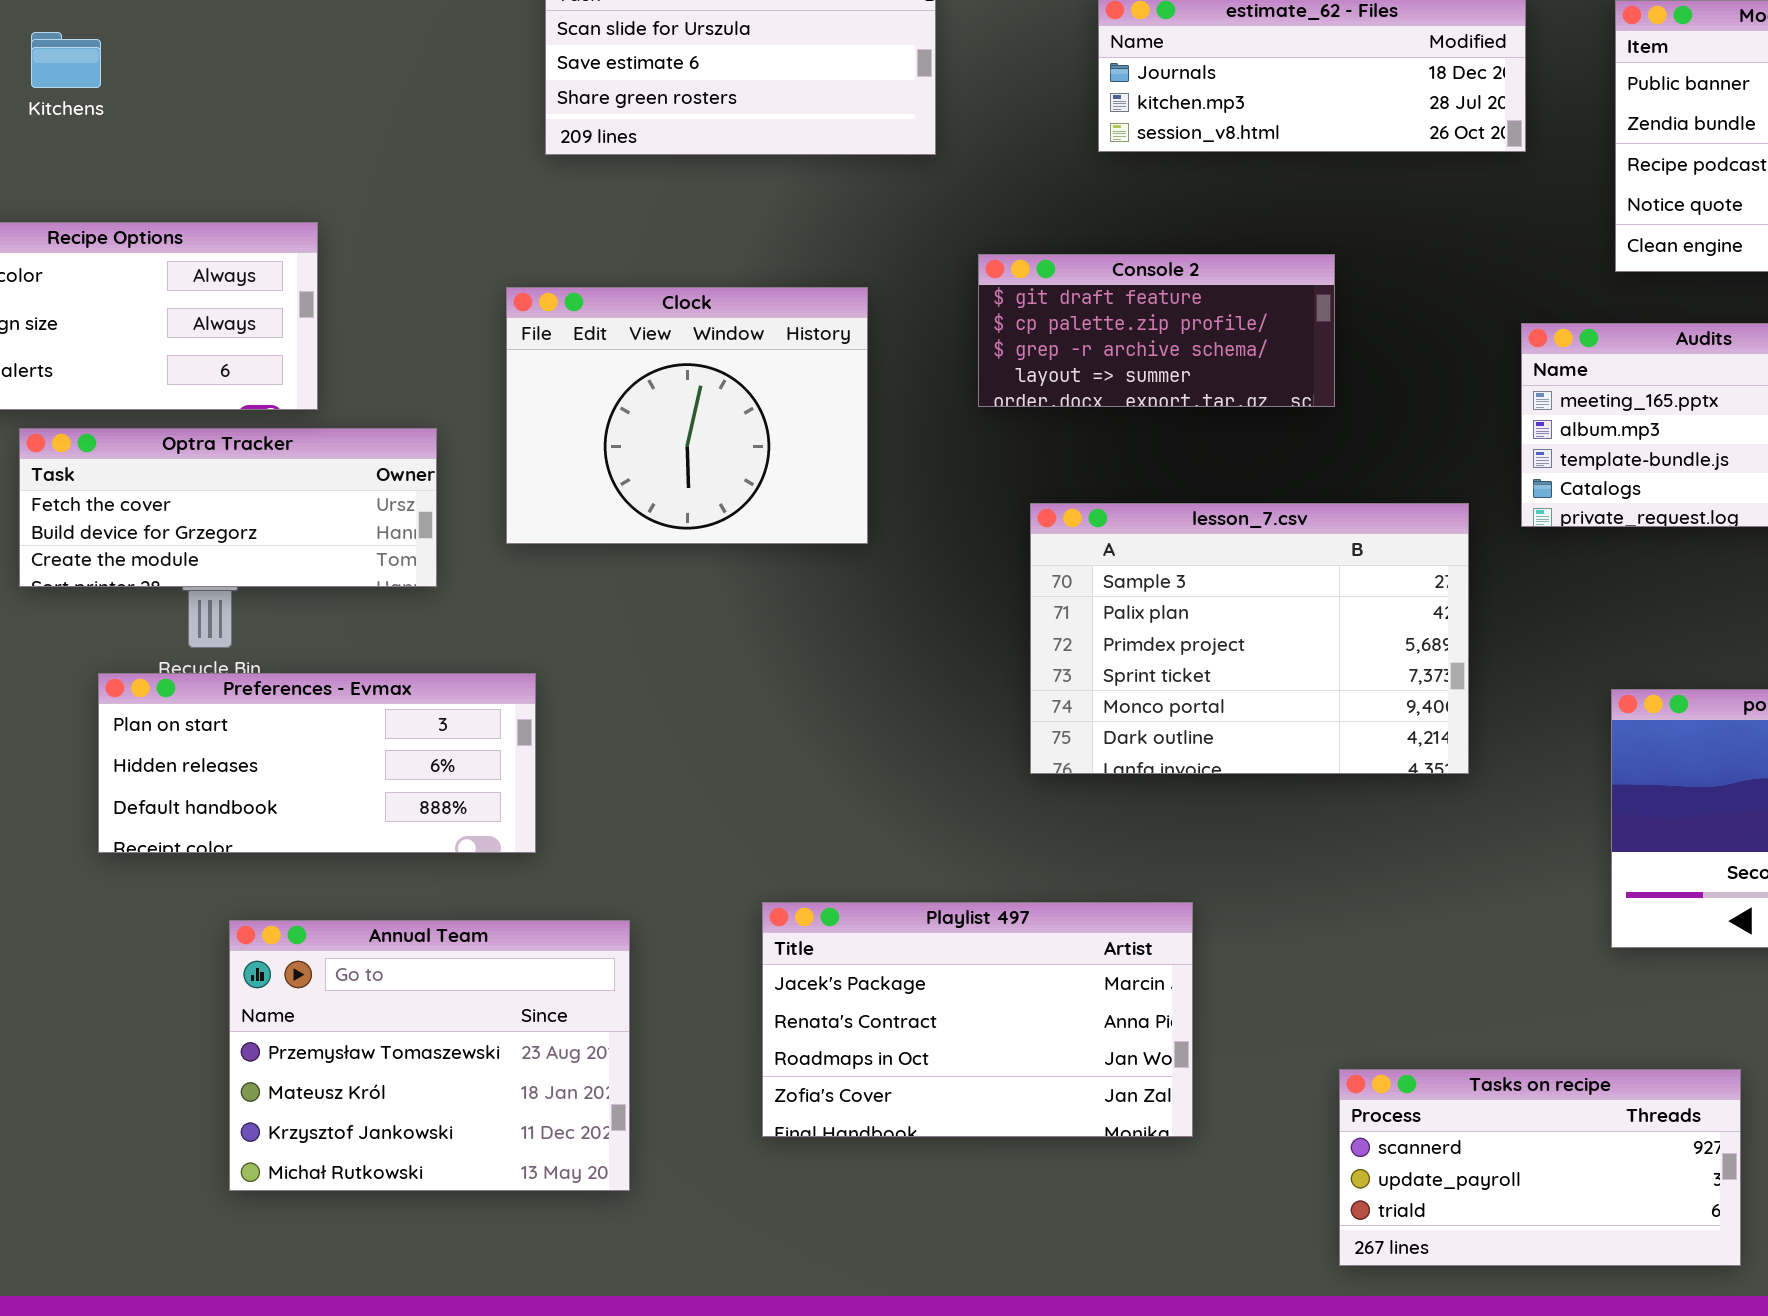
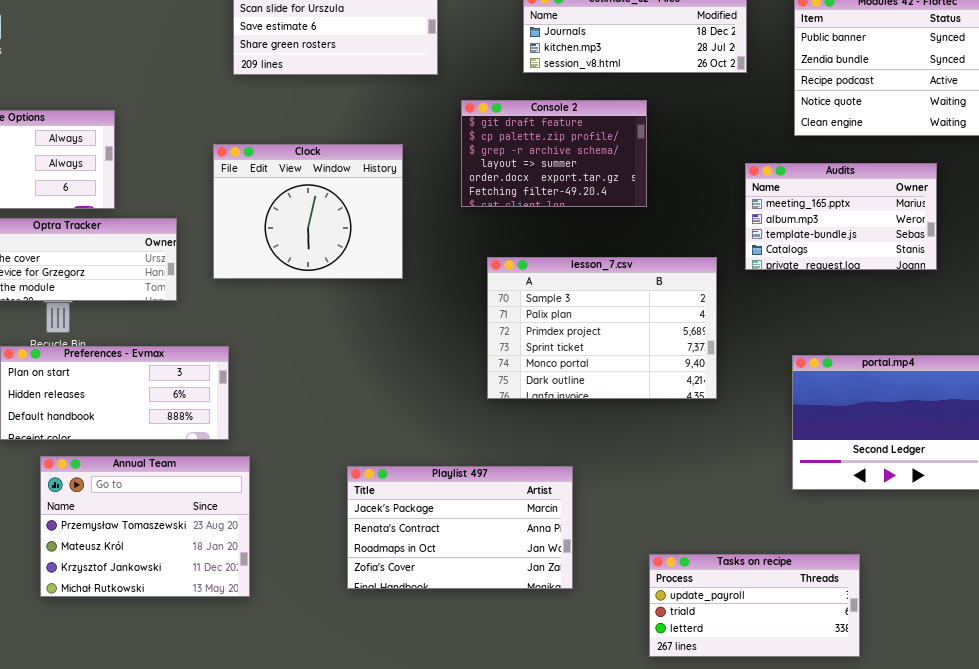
Console 2: [978,254,1335,407] -> [461,100,647,207], resized
Annual Team: [229,920,630,1191] -> [40,456,250,597], moved
Tasks on recipe: [1339,1069,1741,1266] -> [649,554,860,657], scrolled down 1 row

